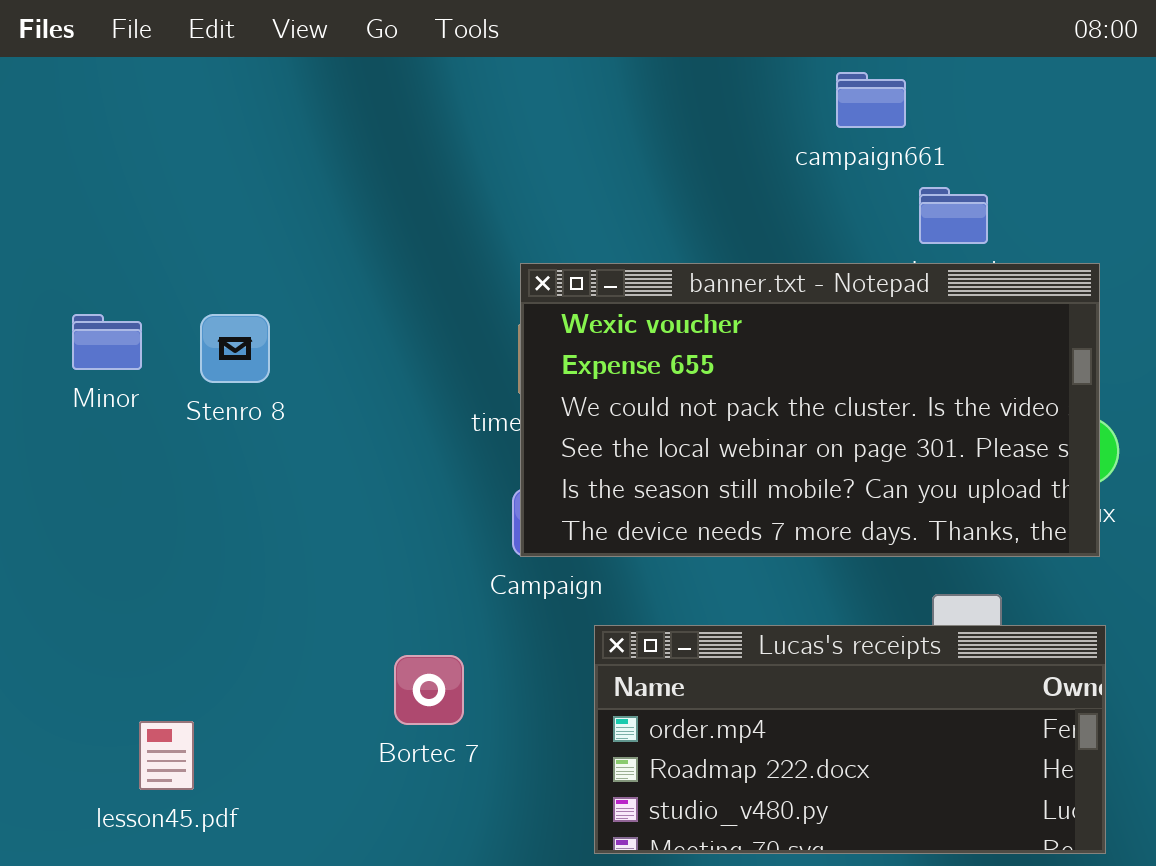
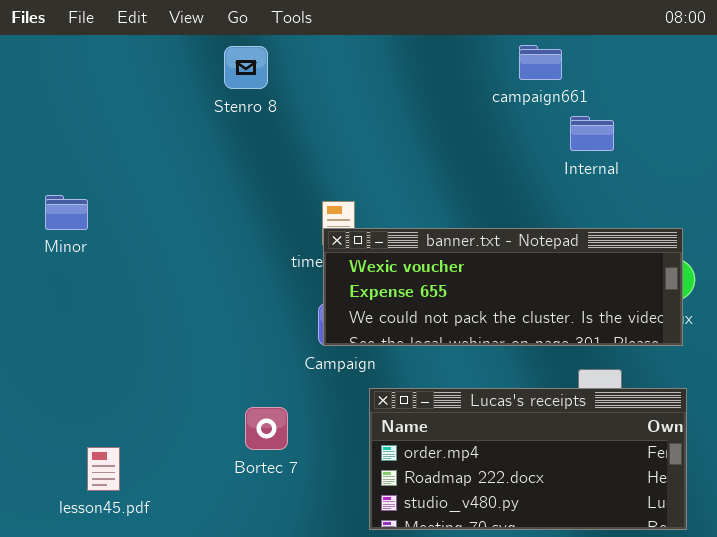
banner.txt - Notepad: [520,263,1100,557] -> [323,228,683,346], resized
Stenro 8: [200,314,270,383] -> [224,46,268,89], moved

